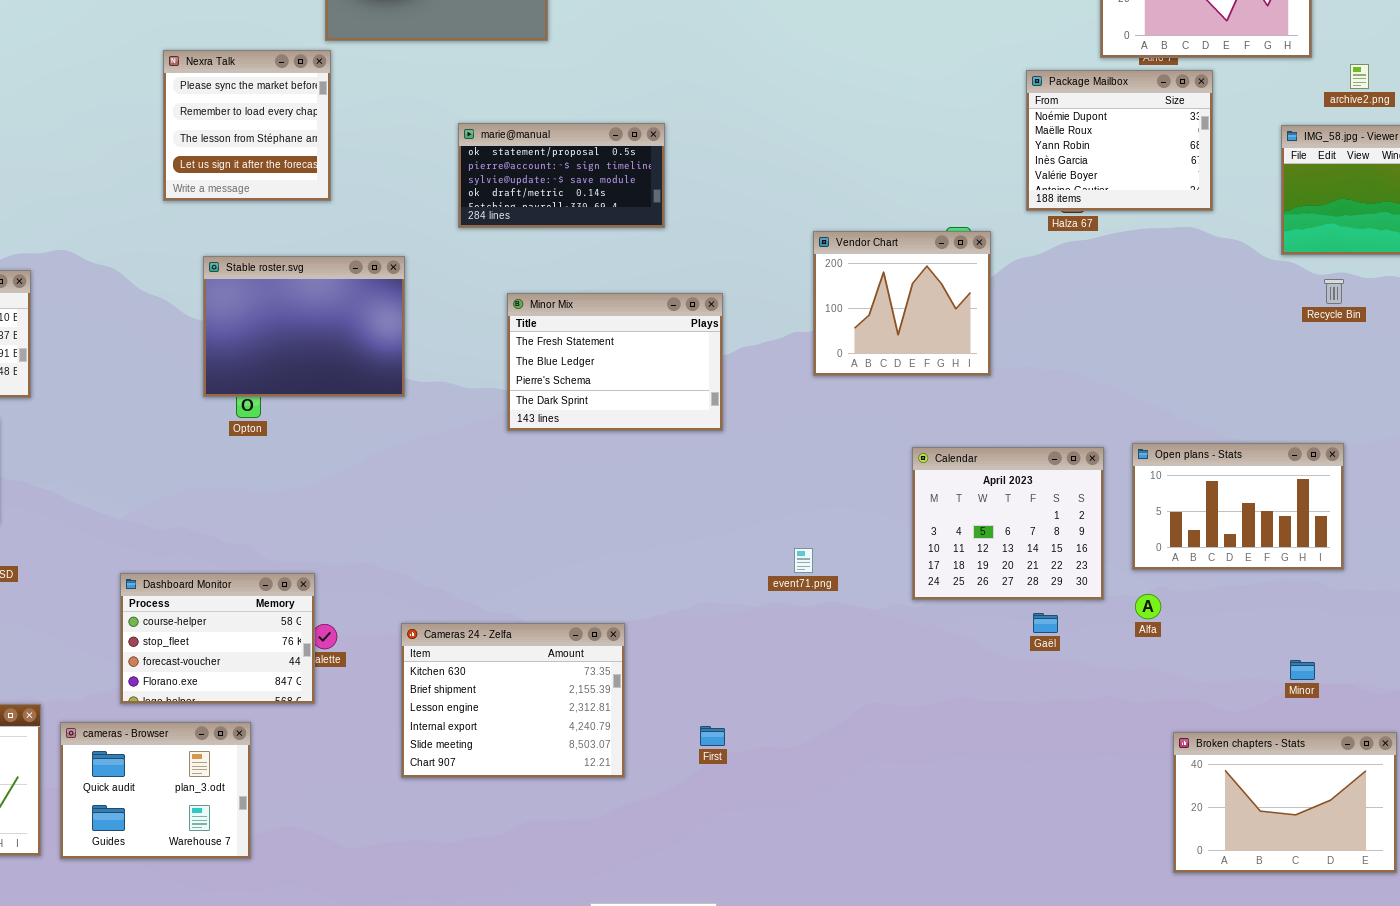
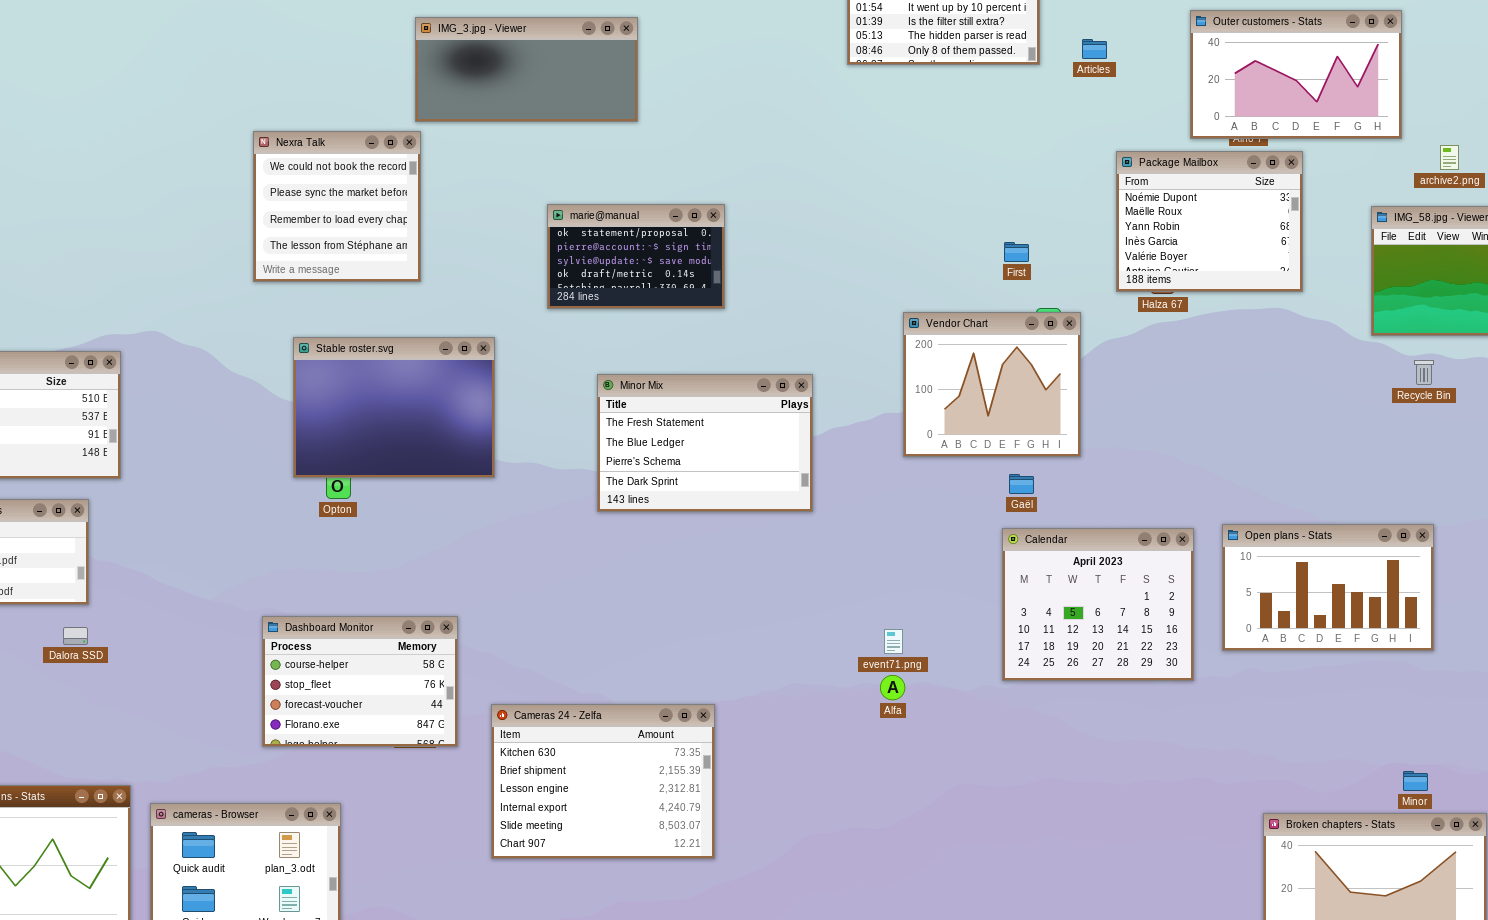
Nexra Talk: [163,50,331,201] -> [253,131,421,282], scrolled up 1 row
marie@manual: [458,123,665,228] -> [547,204,725,309], resized
Dashboard Monitor: [120,573,315,704] -> [262,616,458,747], moved
Alfa: [1135,594,1161,619] -> [880,675,905,700], moved
Gaël: [1033,613,1058,633] -> [1009,474,1034,494], moved
Minor: [1290,660,1315,680] -> [1403,771,1428,791], moved
First: [700,726,725,746] -> [1004,242,1029,262], moved

